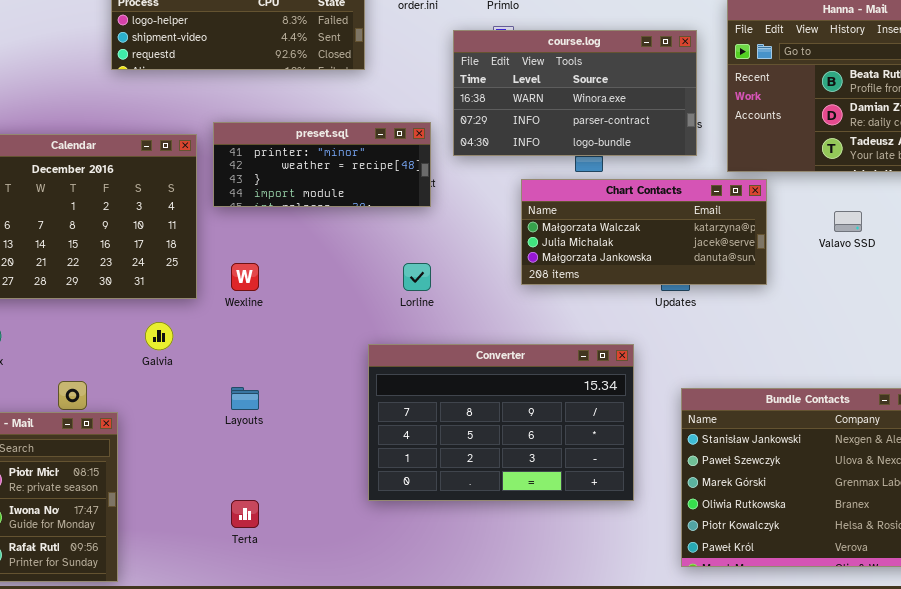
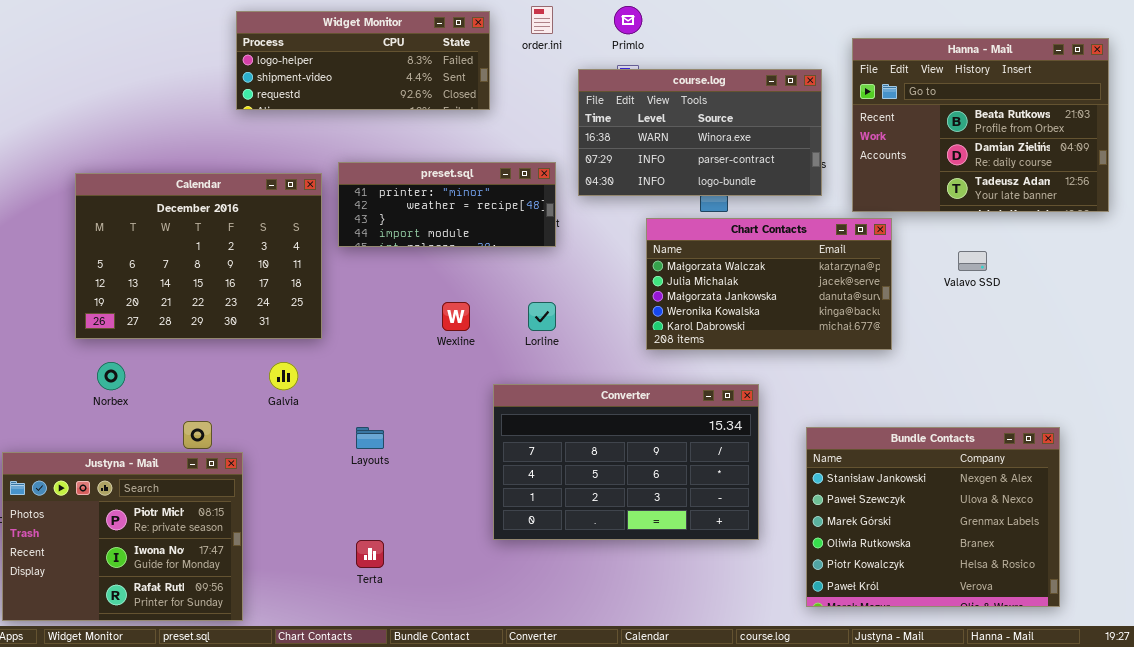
Chart Contacts: [521,179,767,285] -> [646,218,892,350], resized
Wexline: [231,263,259,291] -> [442,302,470,331], moved

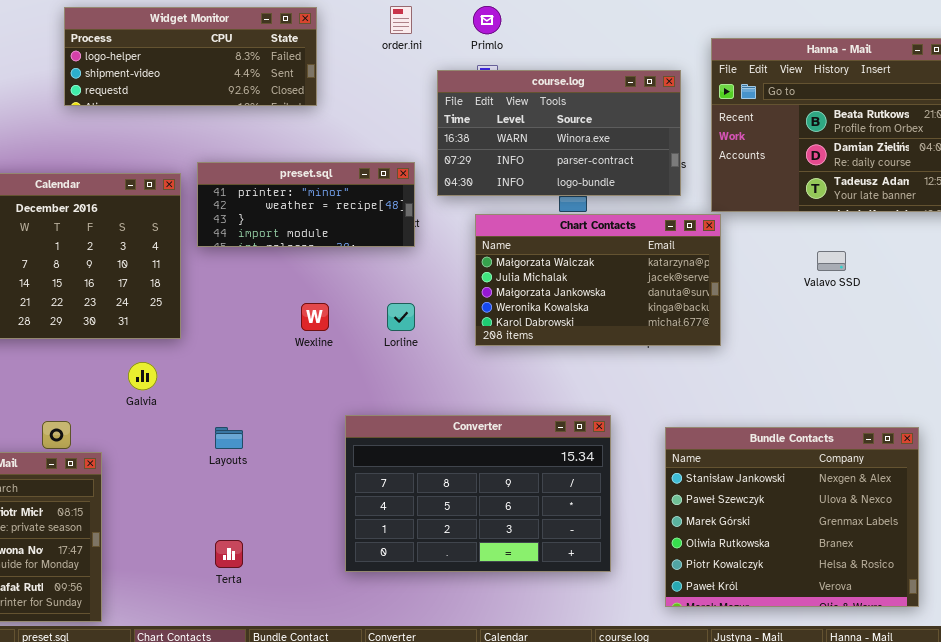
Widget Monitor: [236,11,490,110] -> [64,7,317,106], moved
Chart Contacts: [646,218,892,350] -> [475,214,721,346], moved
Converter: [493,384,759,540] -> [345,415,611,572], moved

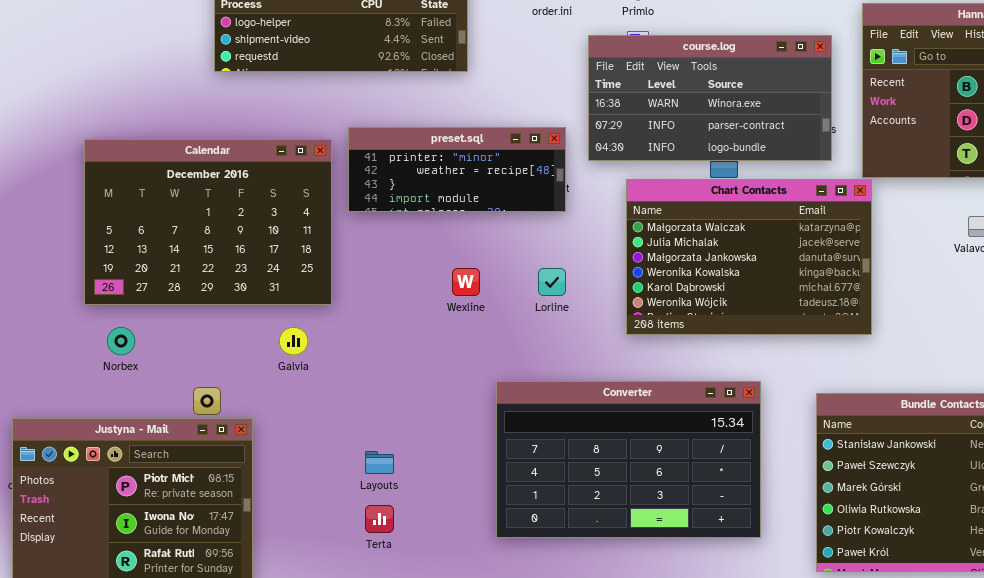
Chart Contacts: [475,214,721,346] -> [626,179,872,335], resized
Layouts: [215,427,243,449] -> [365,451,394,474], moved

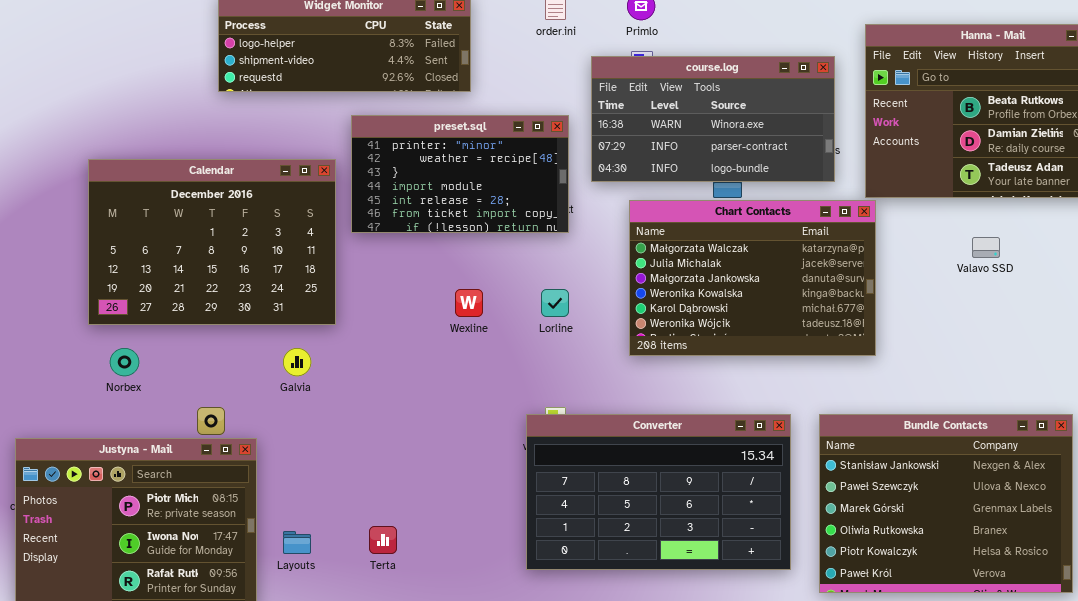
preset.sql: [348,127,566,212] -> [351,115,569,233], resized
Converter: [496,381,761,538] -> [526,414,791,570], moved
Layouts: [365,451,394,474] -> [283,531,311,554], moved

